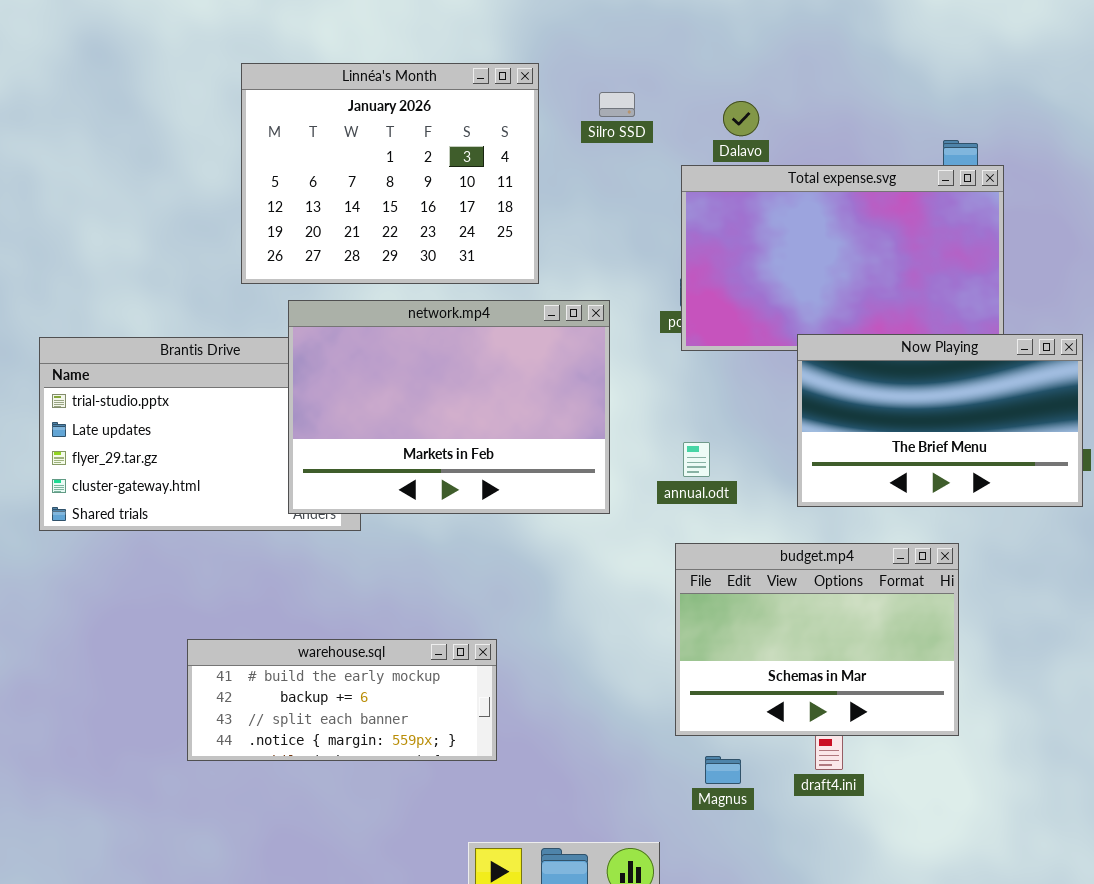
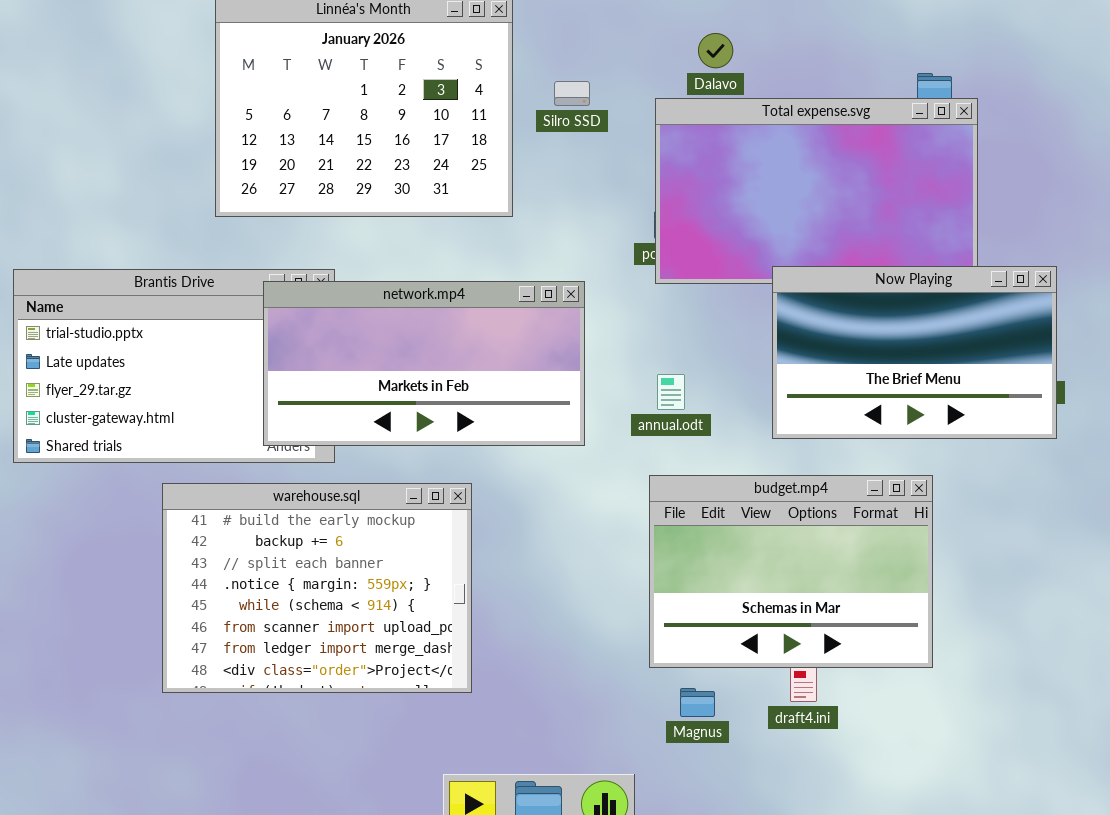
Silro SSD: [599,92,635,117] -> [554,81,590,106], moved
network.mp4: [288,300,610,514] -> [263,281,585,446], resized
warehouse.sql: [187,639,497,761] -> [162,483,472,693], resized

